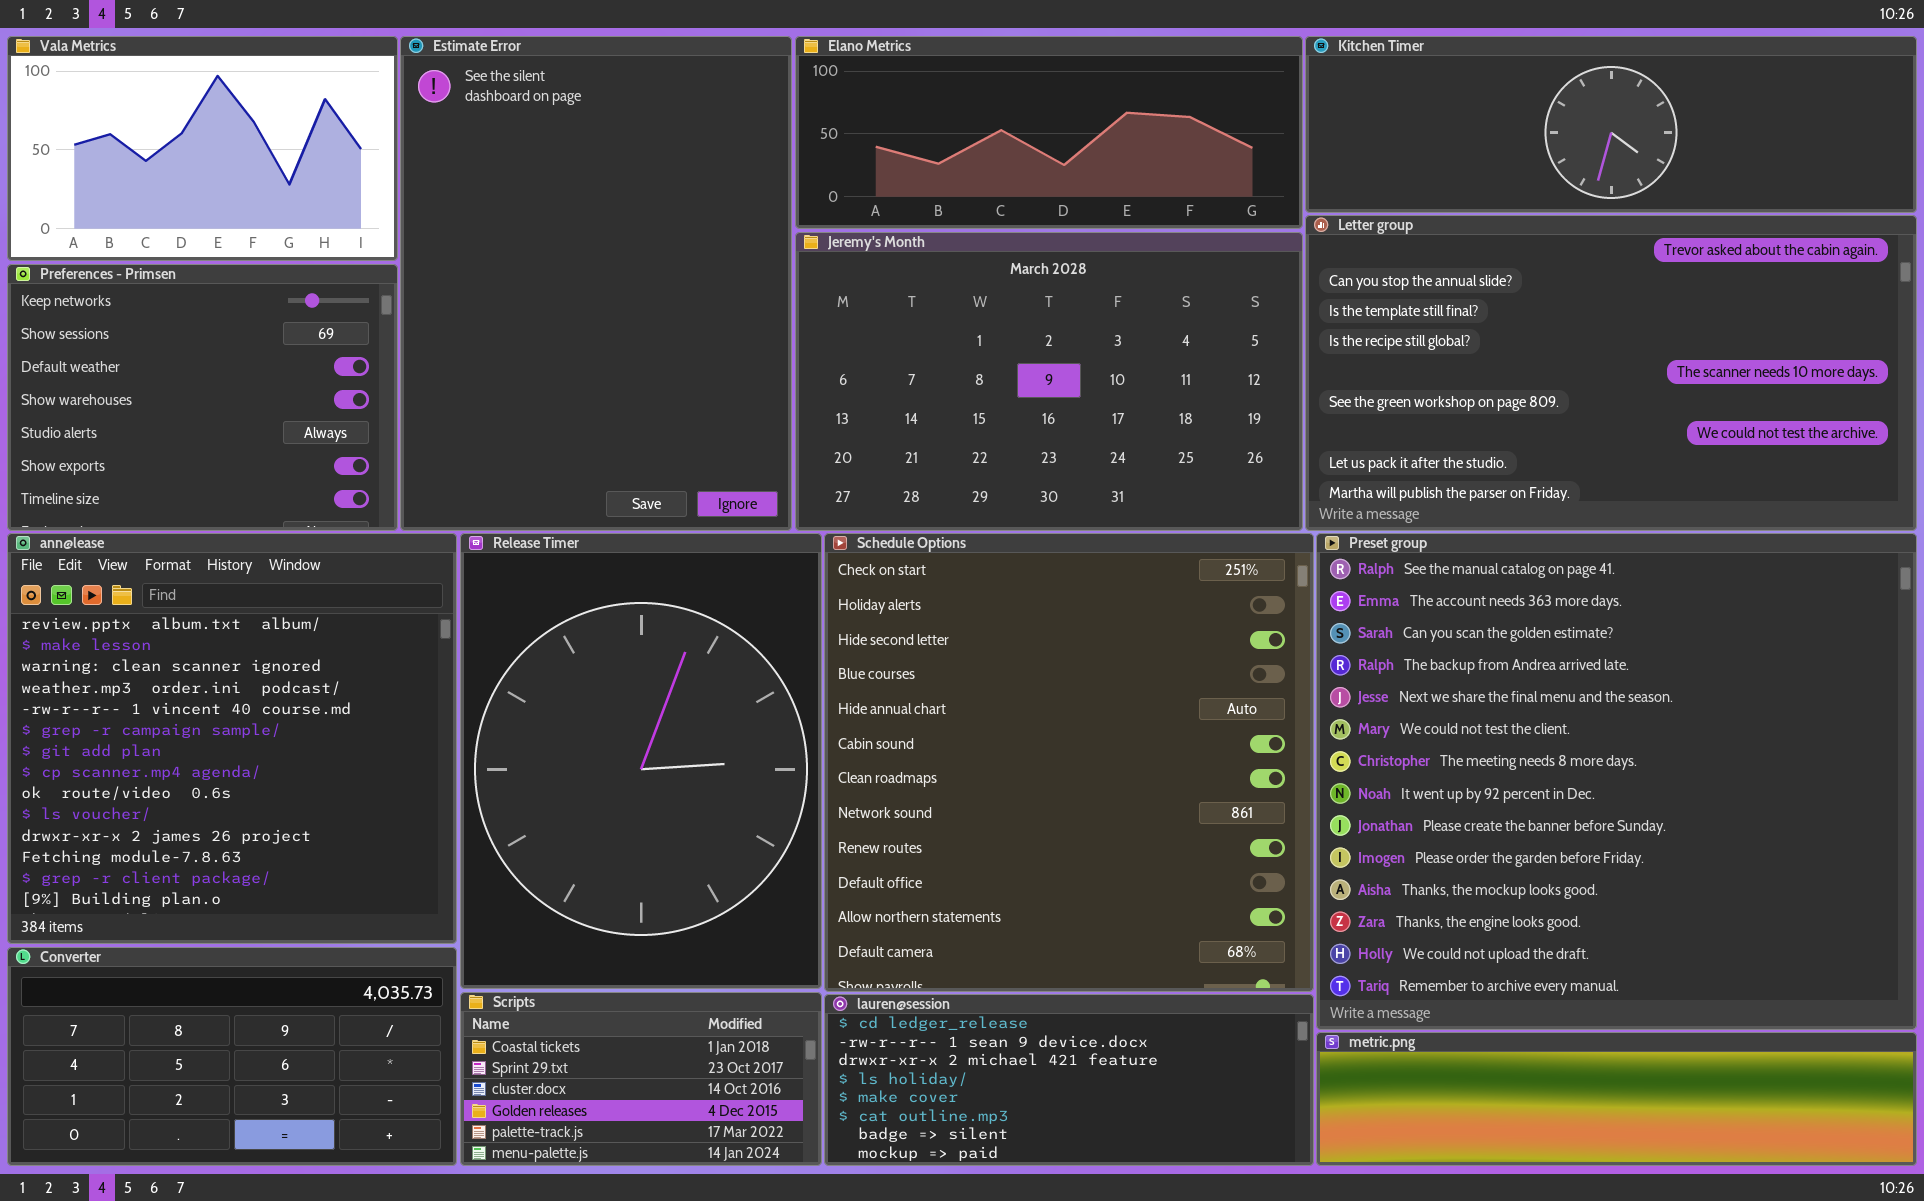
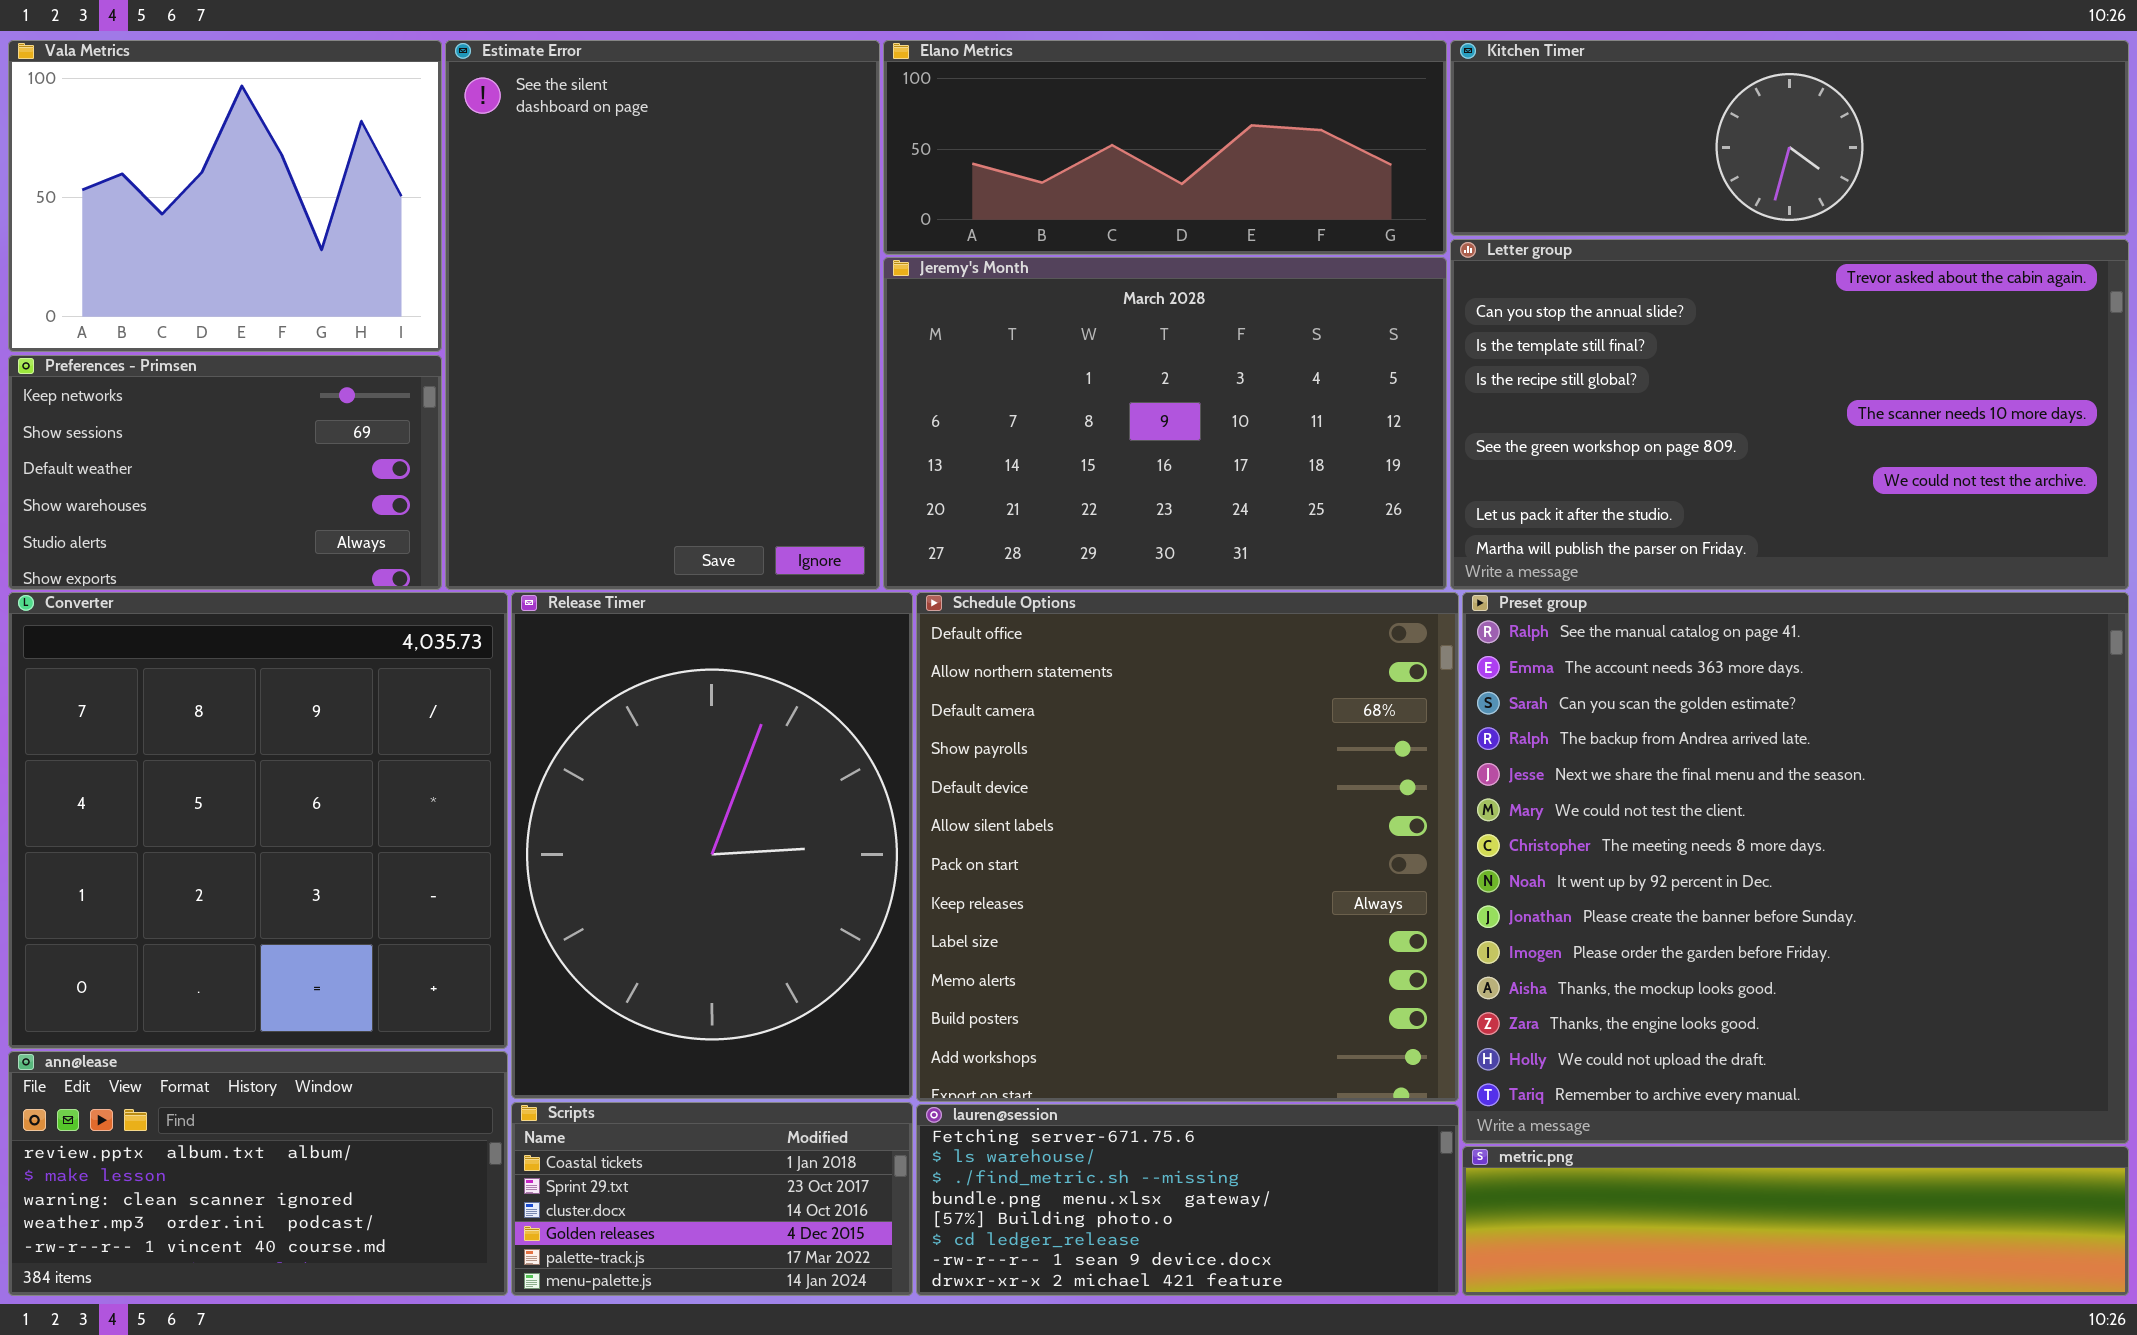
Vala Metrics: [7,36,398,261] -> [8,40,442,352], resized
Preferences - Primsen: [7,264,398,531] -> [8,355,442,590], resized
ann@lease: [7,533,457,944] -> [8,1051,508,1296], moved, resized
Schedule Options: [824,533,1314,992] -> [916,592,1459,1102], scrolled down 9 rows
Converter: [7,947,457,1166] -> [8,592,508,1049], moved, resized
lauren@session: [824,994,1314,1166] -> [916,1104,1459,1296], scrolled up 5 rows

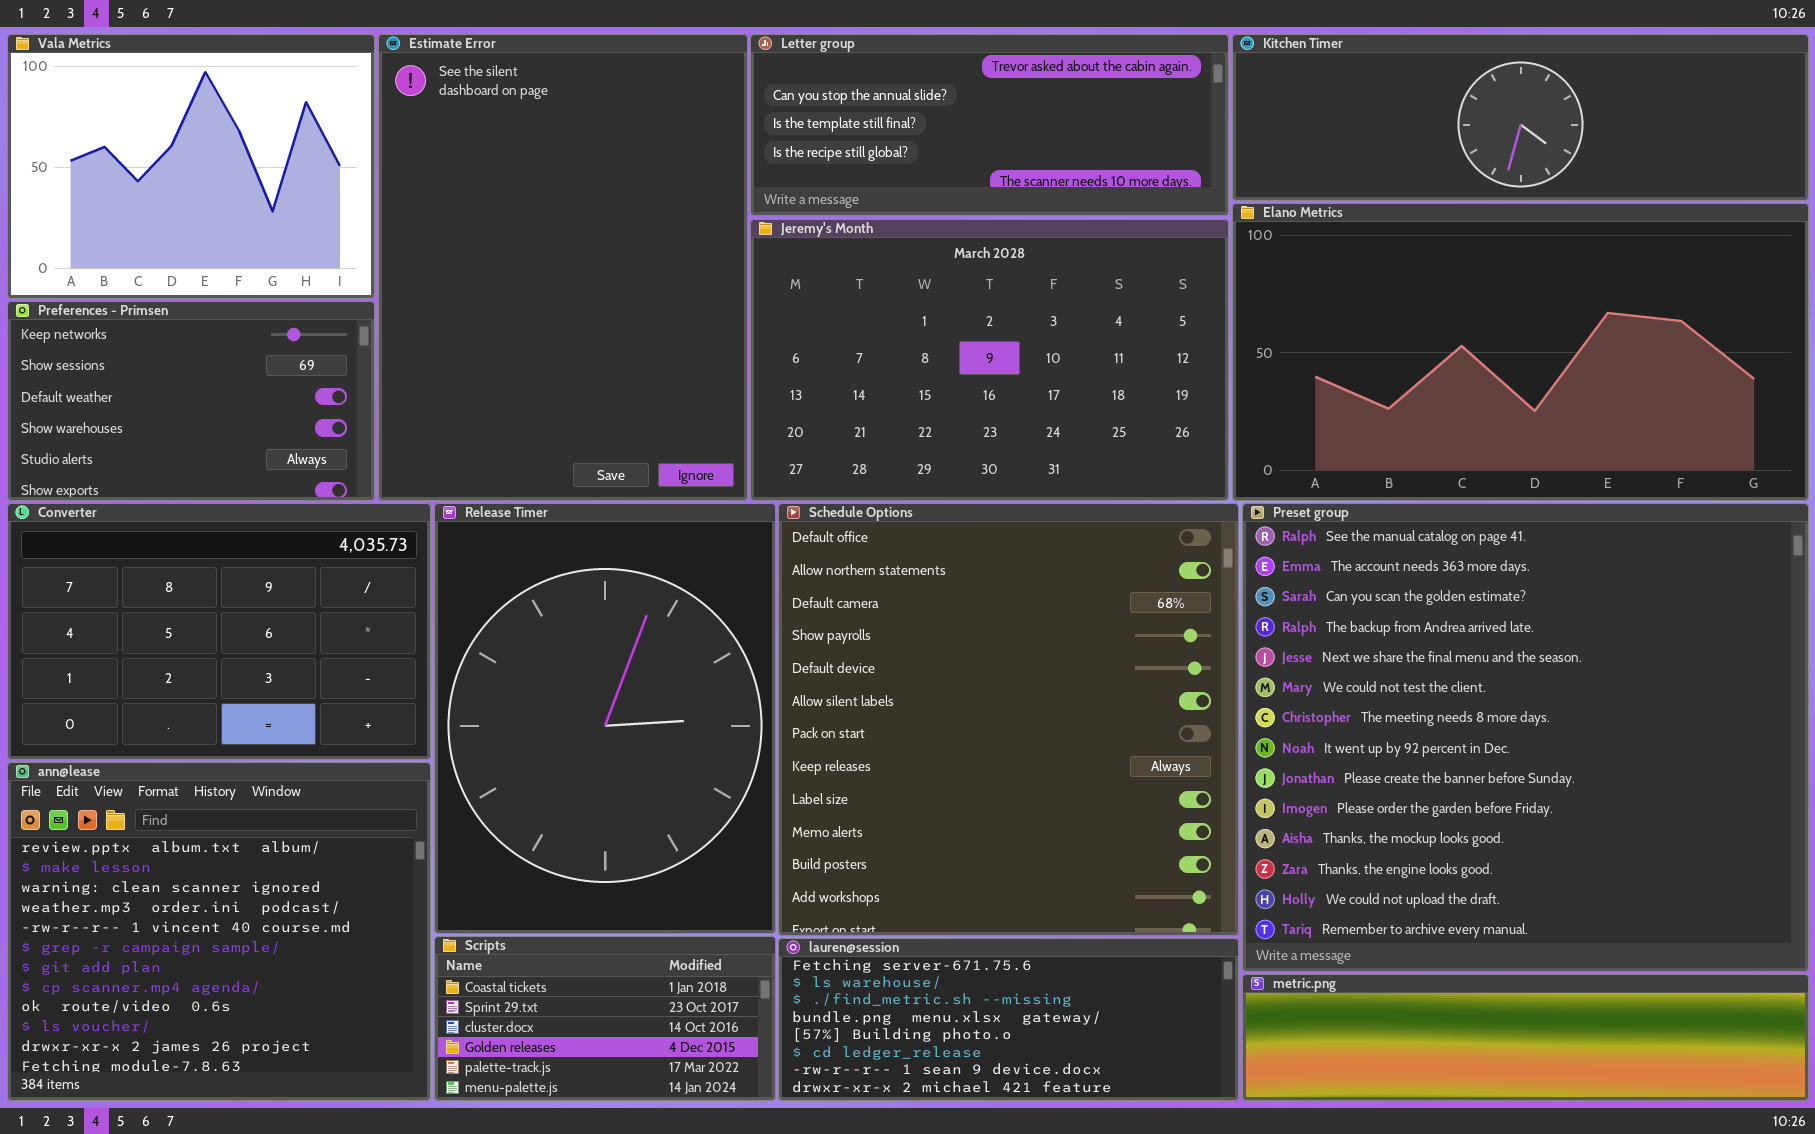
Elano Metrics: [883,40,1447,255] -> [1232,203,1809,501], moved, resized
Letter group: [1450,239,2129,590] -> [750,34,1229,216], moved, resized
Converter: [8,592,508,1049] -> [7,503,431,760], resized
ann@lease: [8,1051,508,1296] -> [7,762,431,1101], resized

